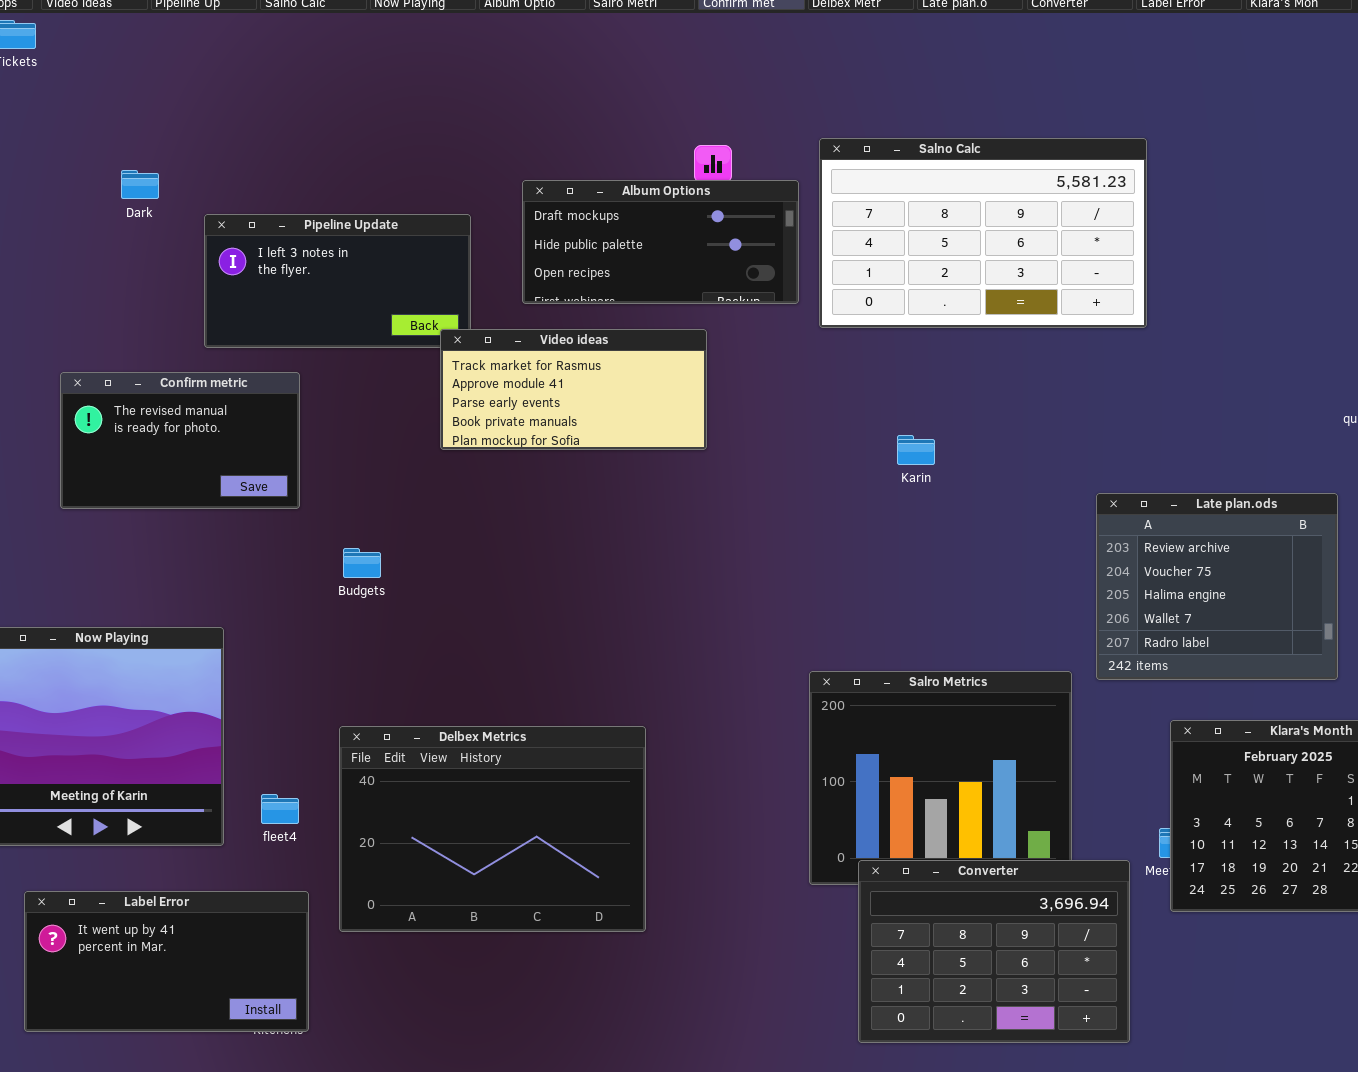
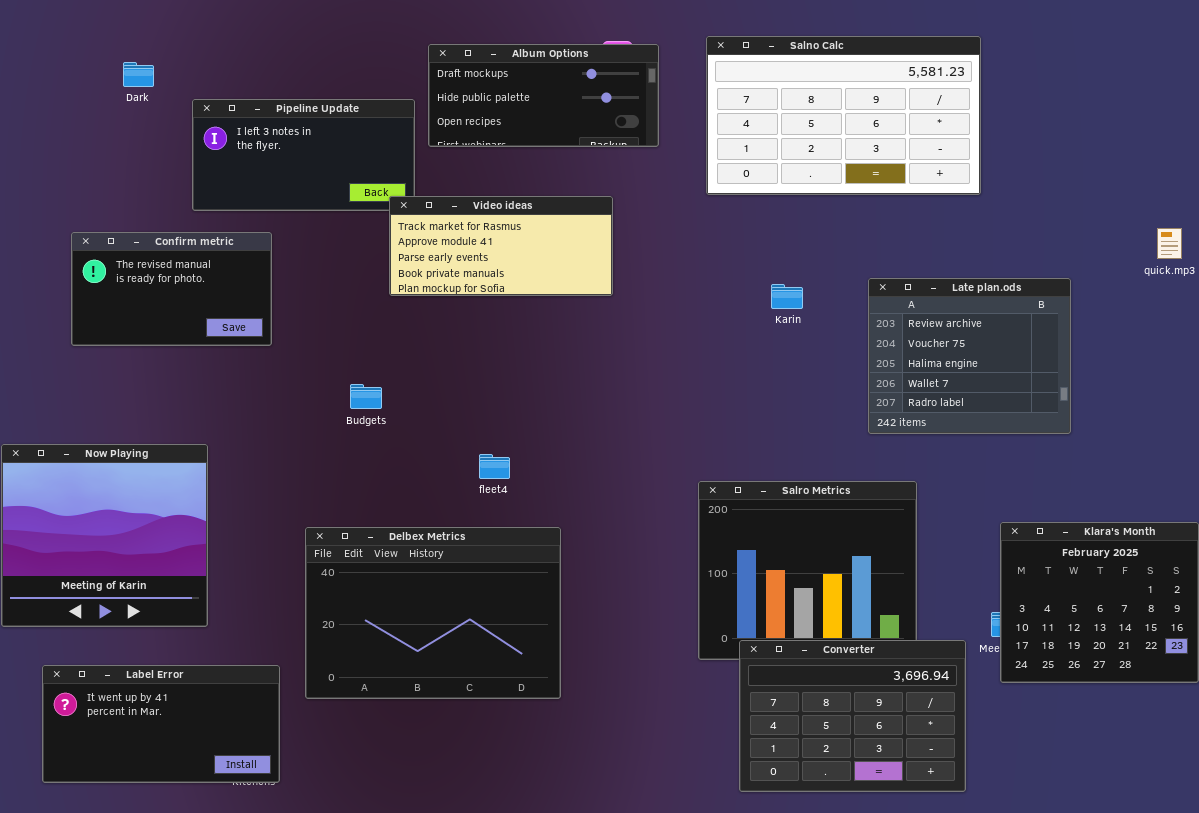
Album Options: [522,180,799,304] -> [428,44,659,147], moved
Late plan.ods: [1096,493,1338,680] -> [868,278,1071,434], moved
Budgets: [343,548,381,578] -> [350,384,382,409], moved
fleet4: [261,794,299,824] -> [479,454,510,479], moved

